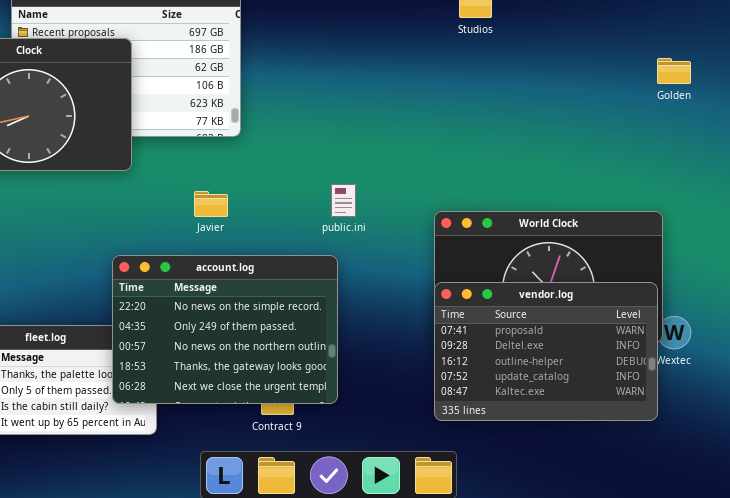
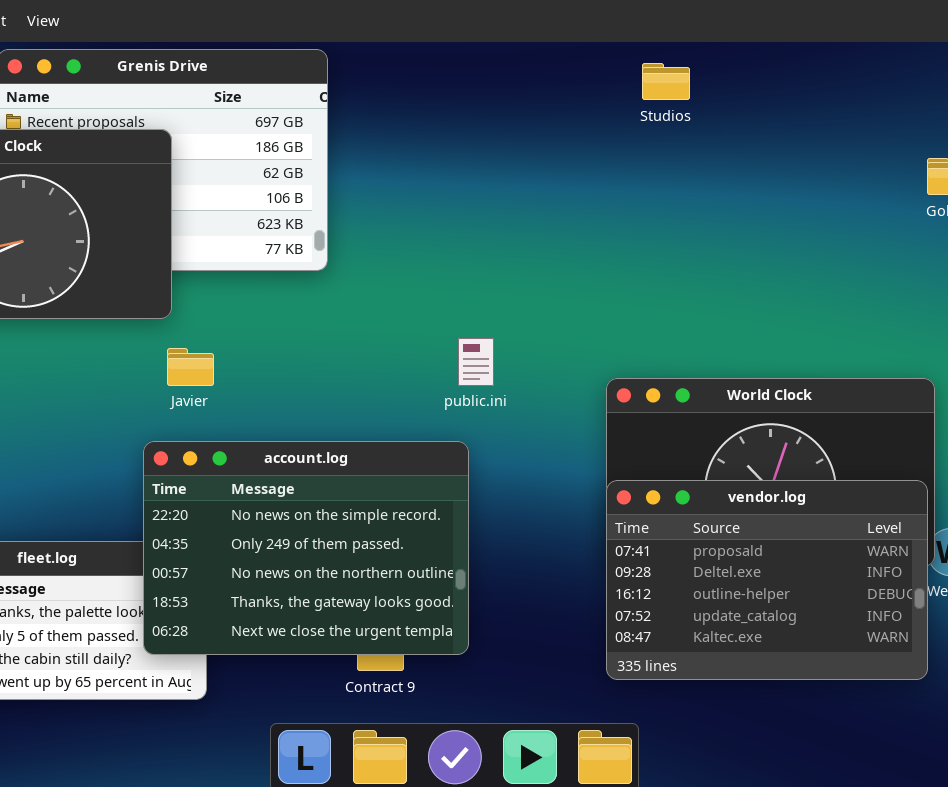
Javier: [194,191,228,217] -> [167,348,214,386], moved

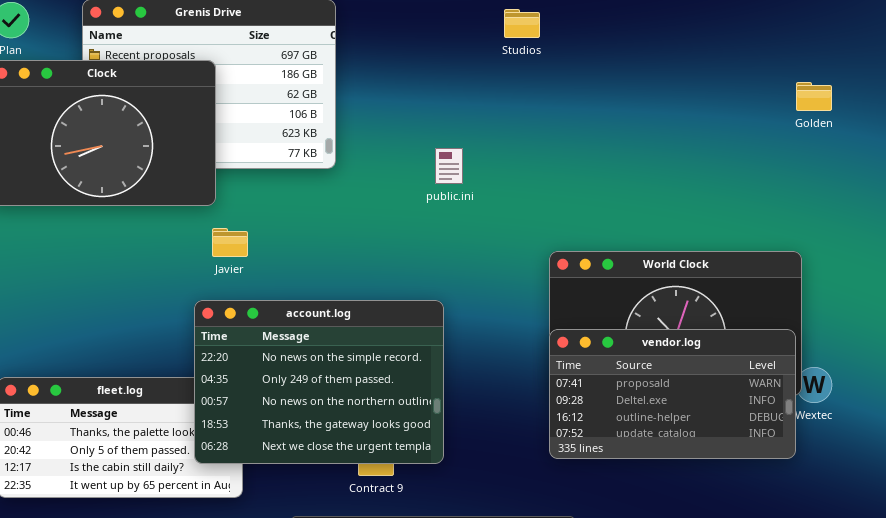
Studios: [642,63,690,100] -> [504,9,540,38], moved
public.ini: [458,338,494,386] -> [435,148,463,184], moved
vendor.log: [606,480,928,680] -> [549,329,796,459], resized

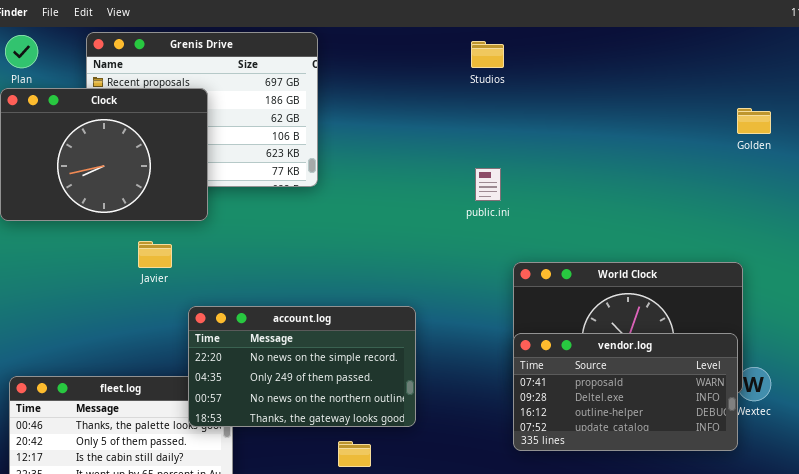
public.ini: [435,148,463,184] -> [475,168,501,201], moved
Javier: [212,228,248,257] -> [138,241,172,268], moved
account.log: [194,300,444,464] -> [188,306,416,427], resized

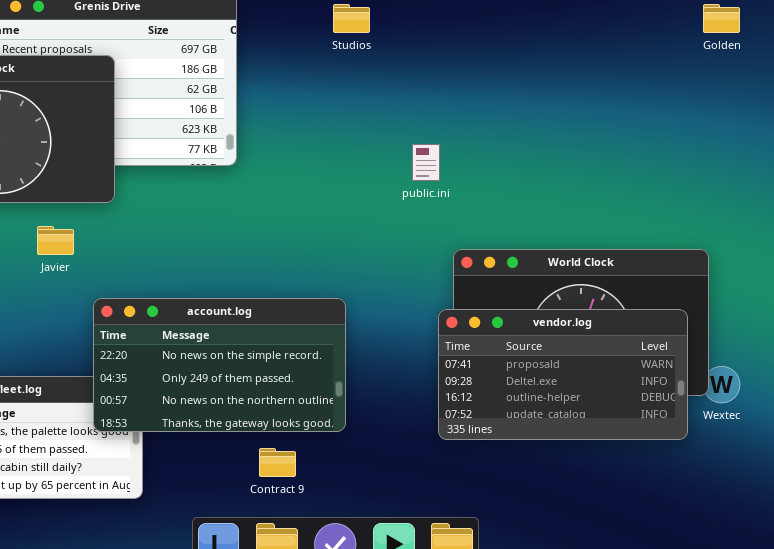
Studios: [471,41,504,68] -> [333,4,370,33], moved
Golden: [737,108,771,134] -> [703,4,740,33], moved
vendor.log: [513,333,738,451] -> [438,309,688,440], moved

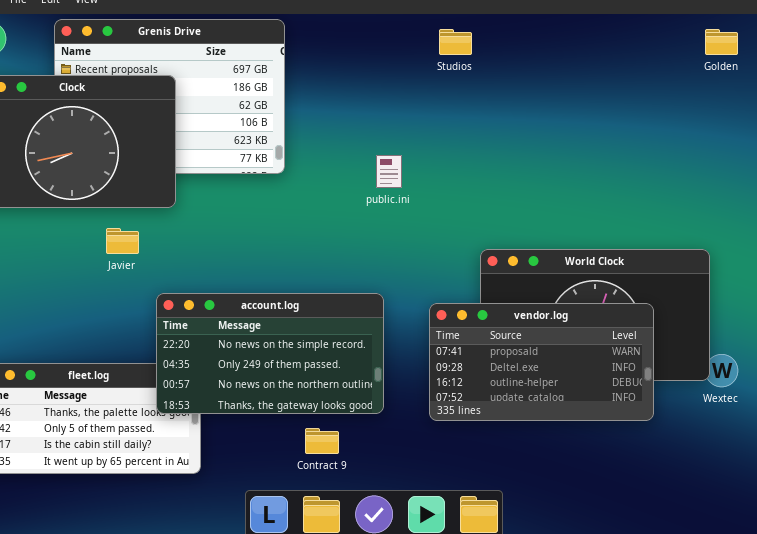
Studios: [333,4,370,33] -> [439,29,472,55], moved
public.ini: [412,144,440,181] -> [376,155,402,188], moved
vendor.log: [438,309,688,440] -> [429,303,654,421], moved

